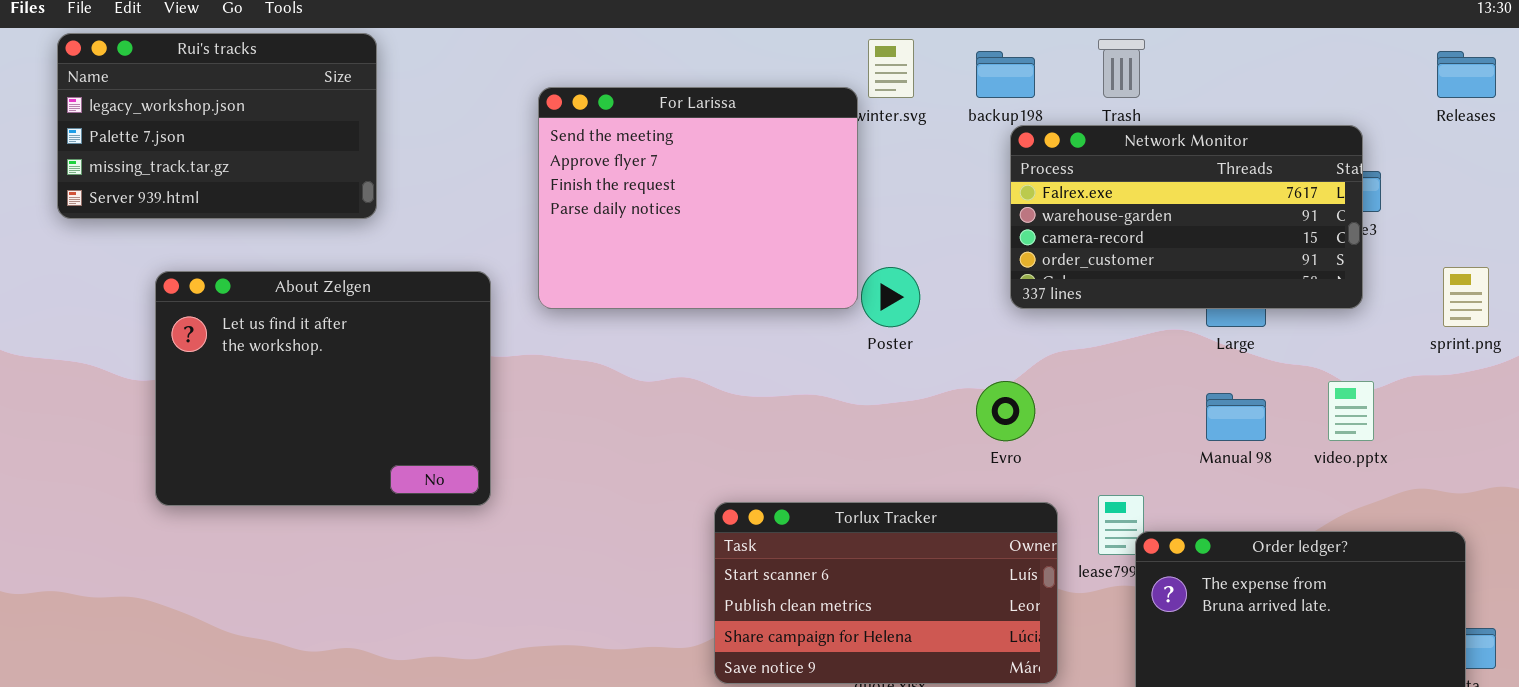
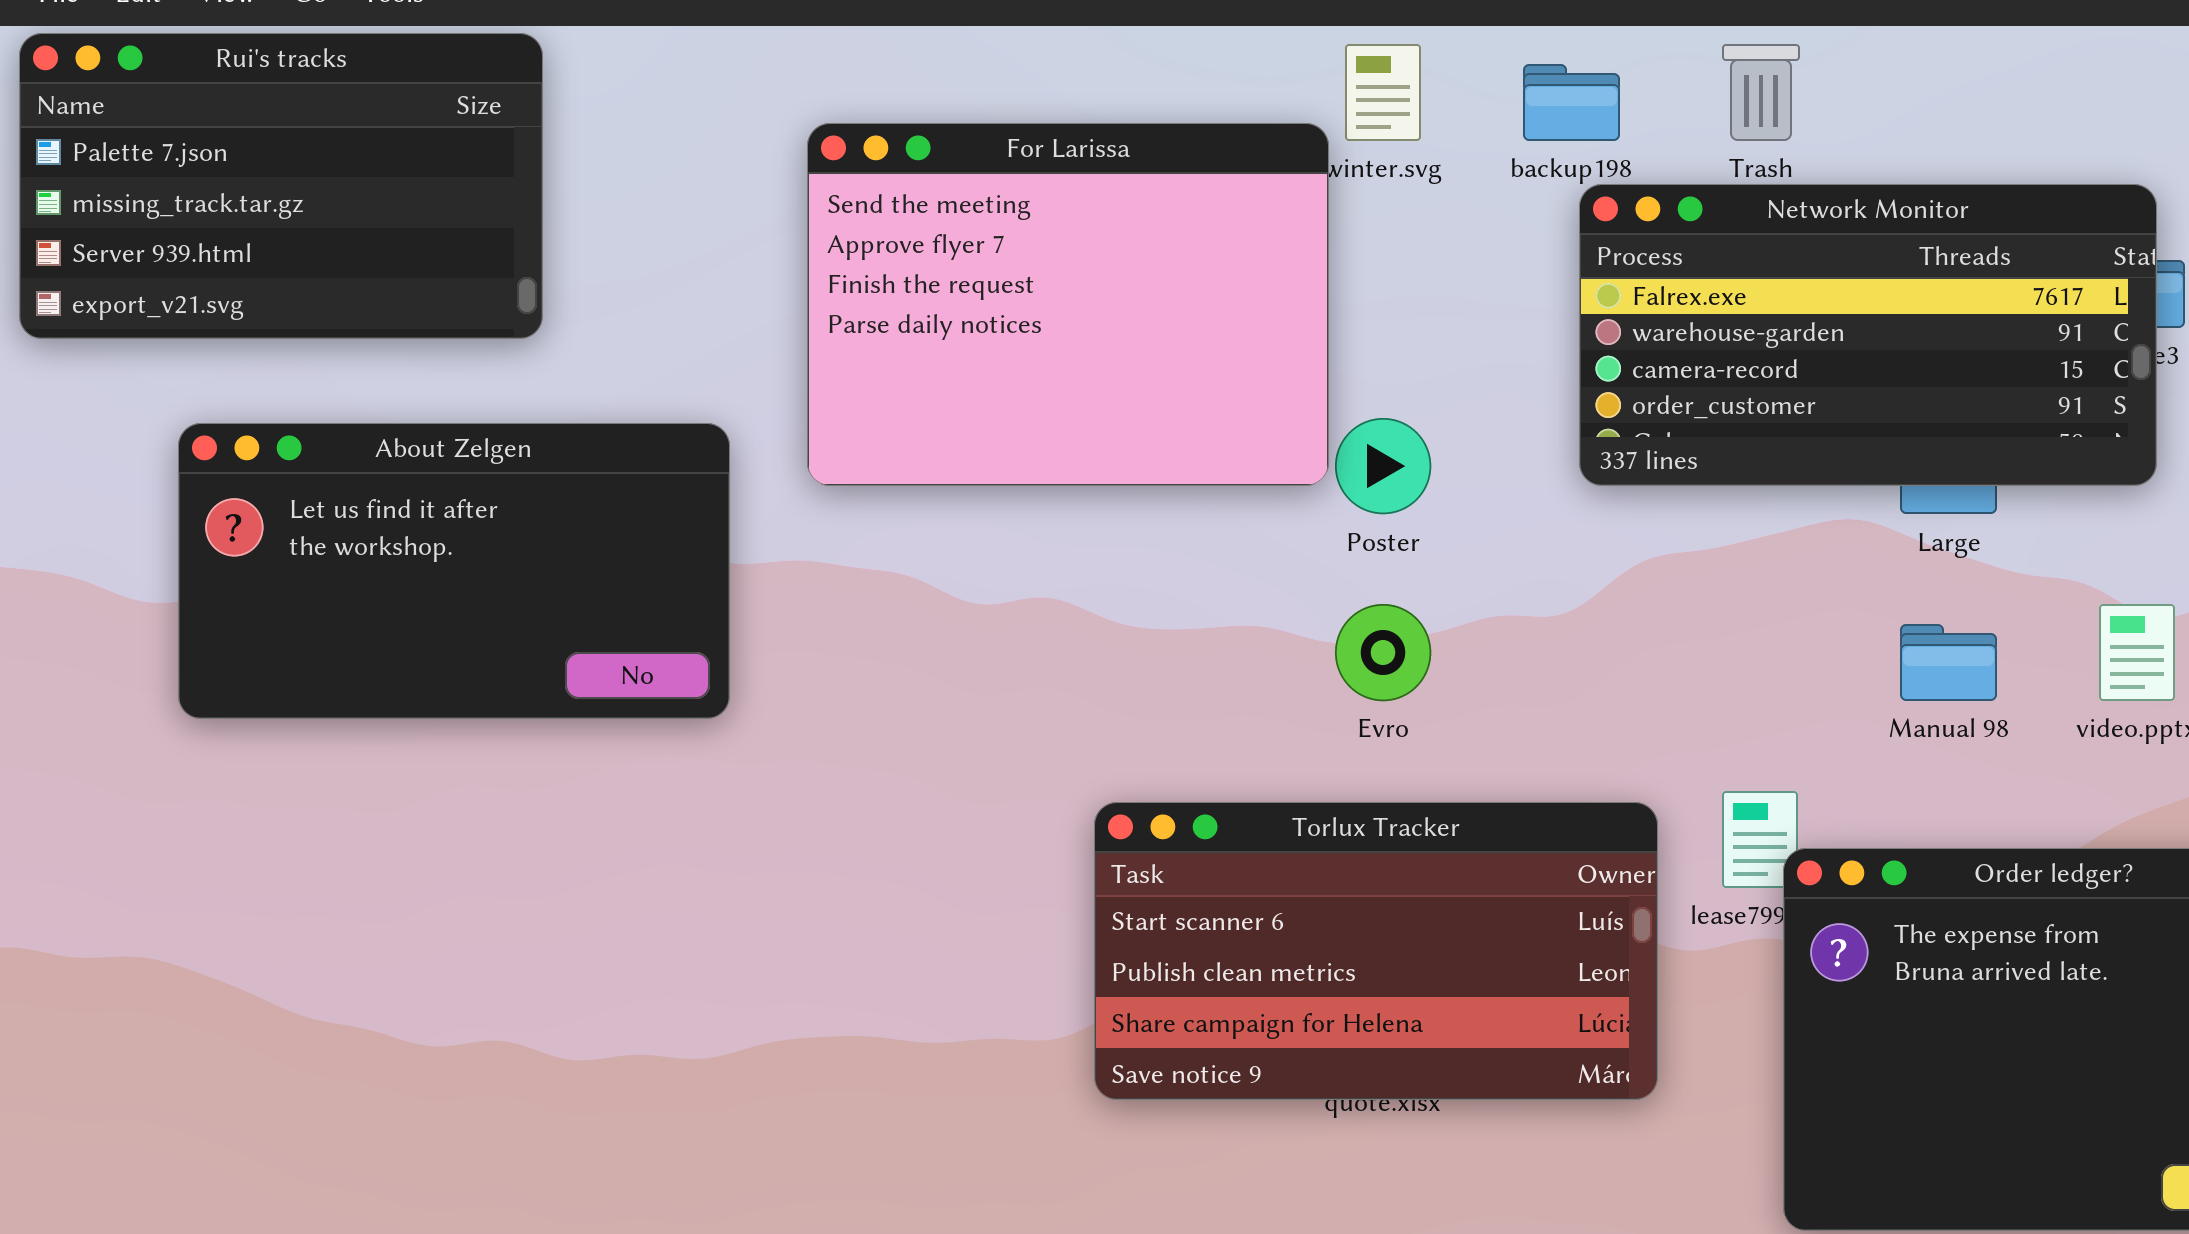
Rui's tracks: [57,33,377,219] -> [19,33,543,339], scrolled down 1 row
About Zelgen: [155,271,491,506] -> [178,423,730,719], resized
Evro: [976,381,1035,441] -> [1335,604,1431,701], moved

